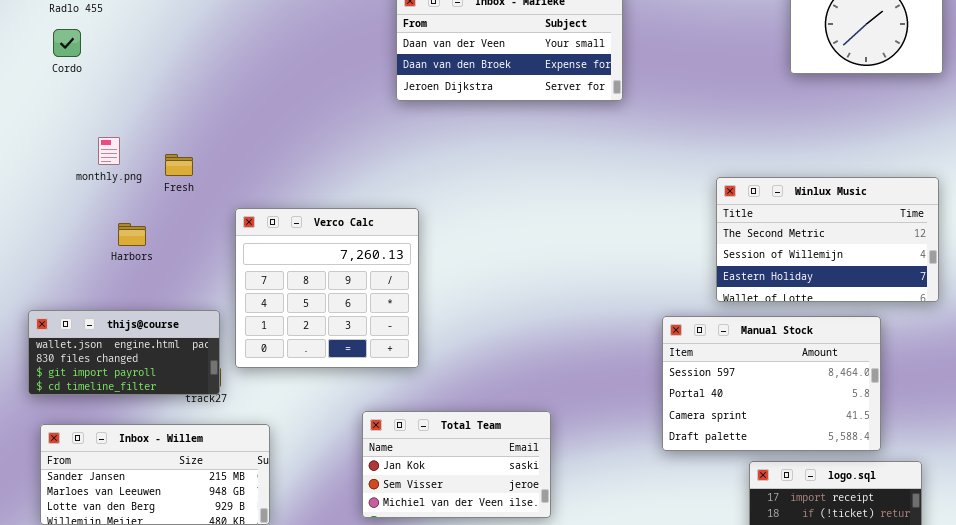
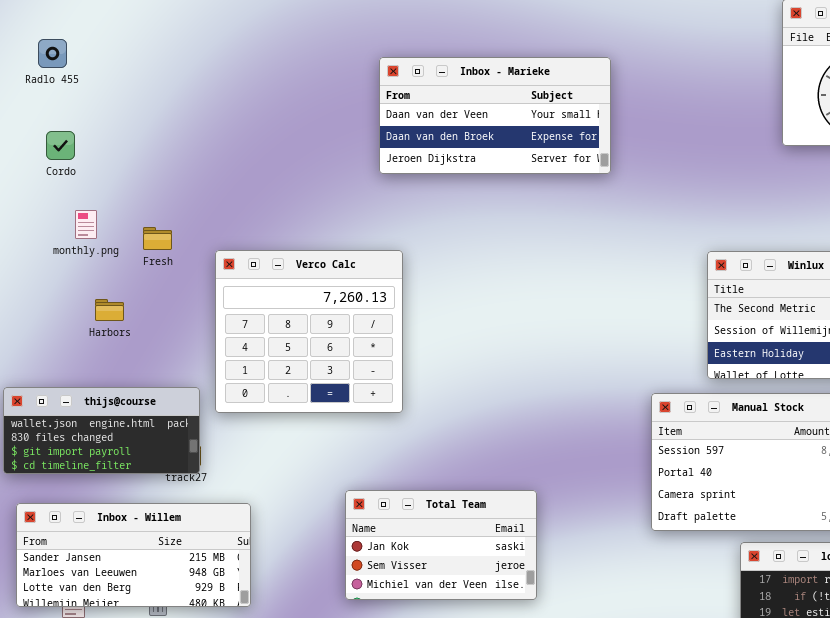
Cordo: [53,29,81,57] -> [46,131,75,160], moved
Verco Calc: [235,208,419,368] -> [215,250,403,413], moved

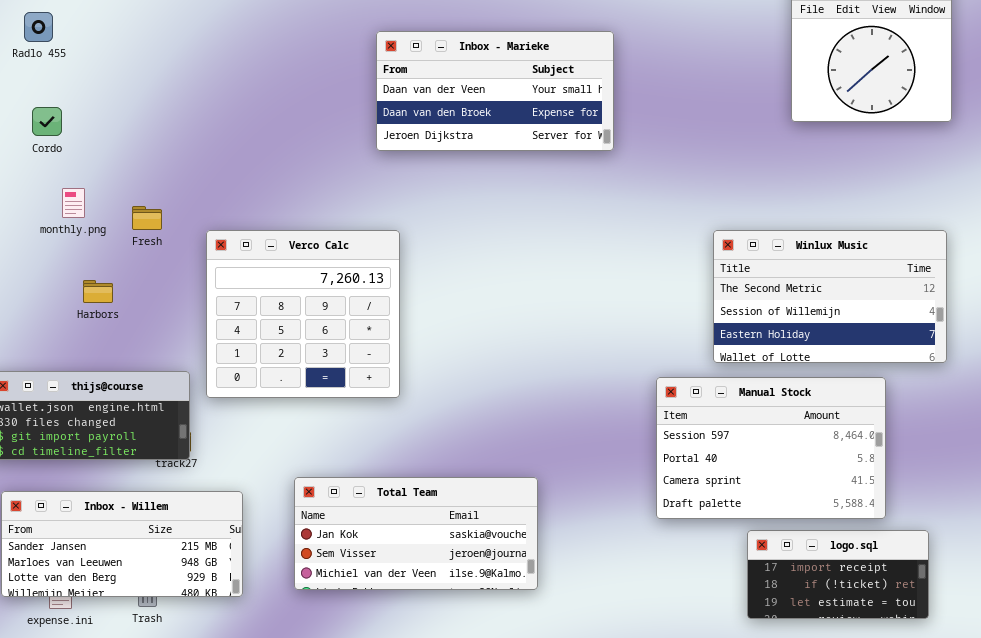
Total Team: [345,490,537,600] -> [294,477,538,590], resized

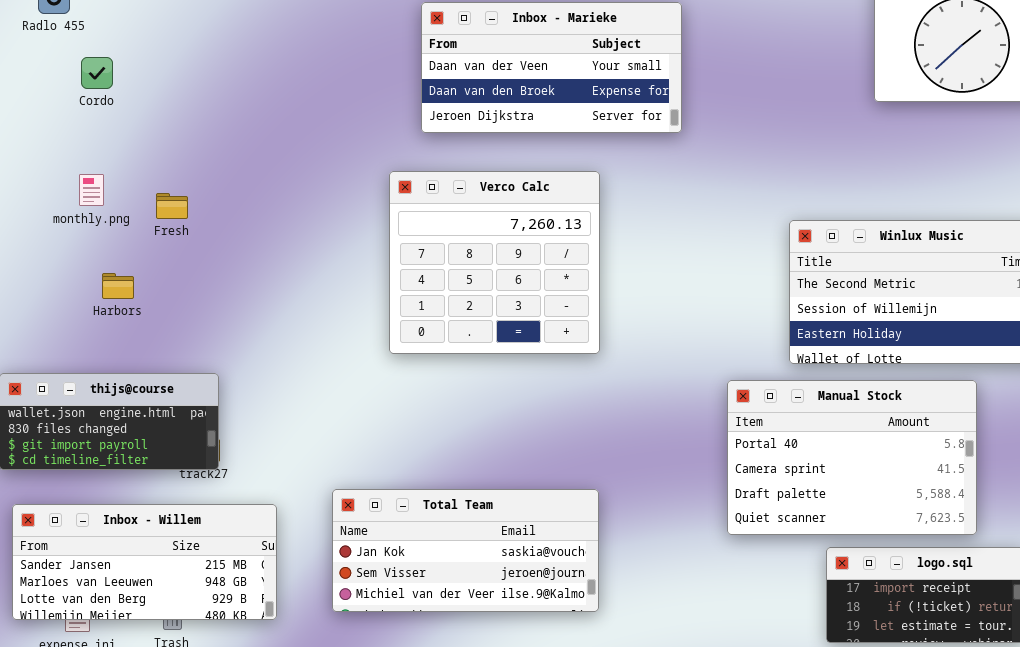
Cordo: [32,107,62,136] -> [81,57,113,89], moved
Verco Calc: [206,230,400,398] -> [389,171,600,354], moved
Manual Stock: [656,377,886,519] -> [727,380,977,535], scrolled down 1 row

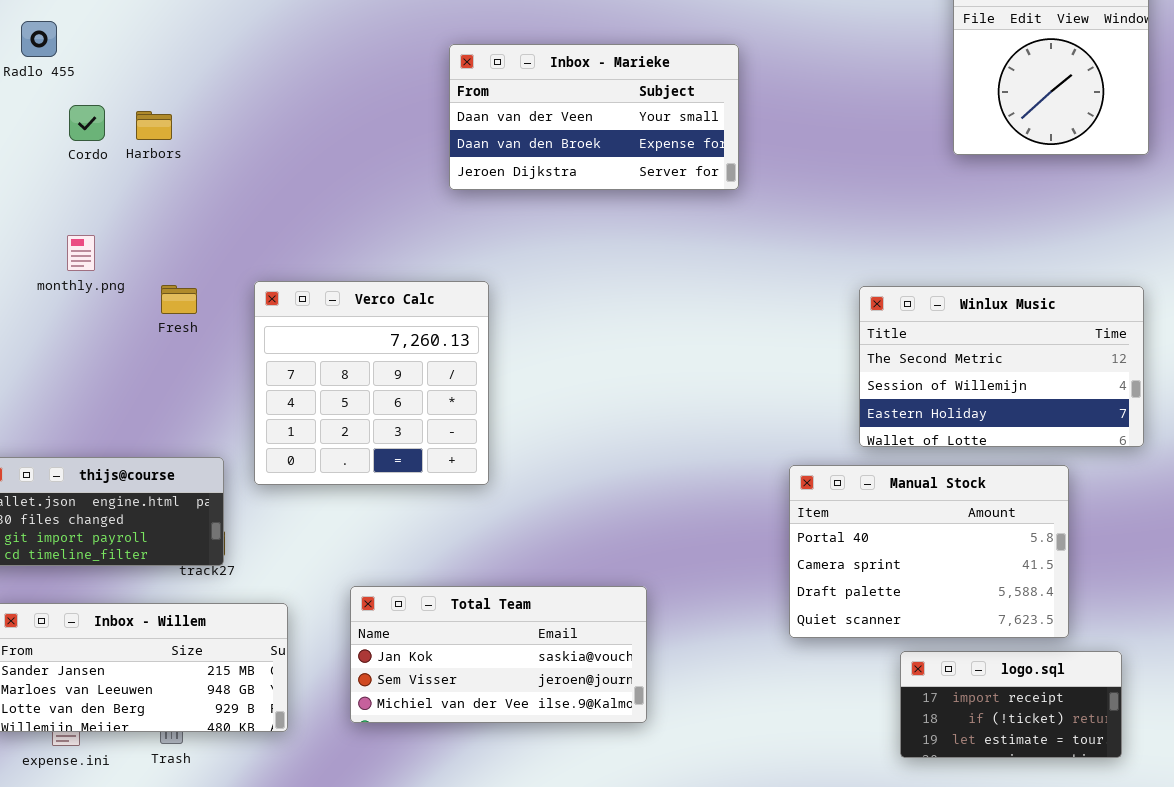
Verco Calc: [389,171,600,354] -> [254,281,489,485], moved
Fresh: [156,193,188,219] -> [161,285,197,314], moved
Harbors: [102,273,134,299] -> [136,111,172,140], moved

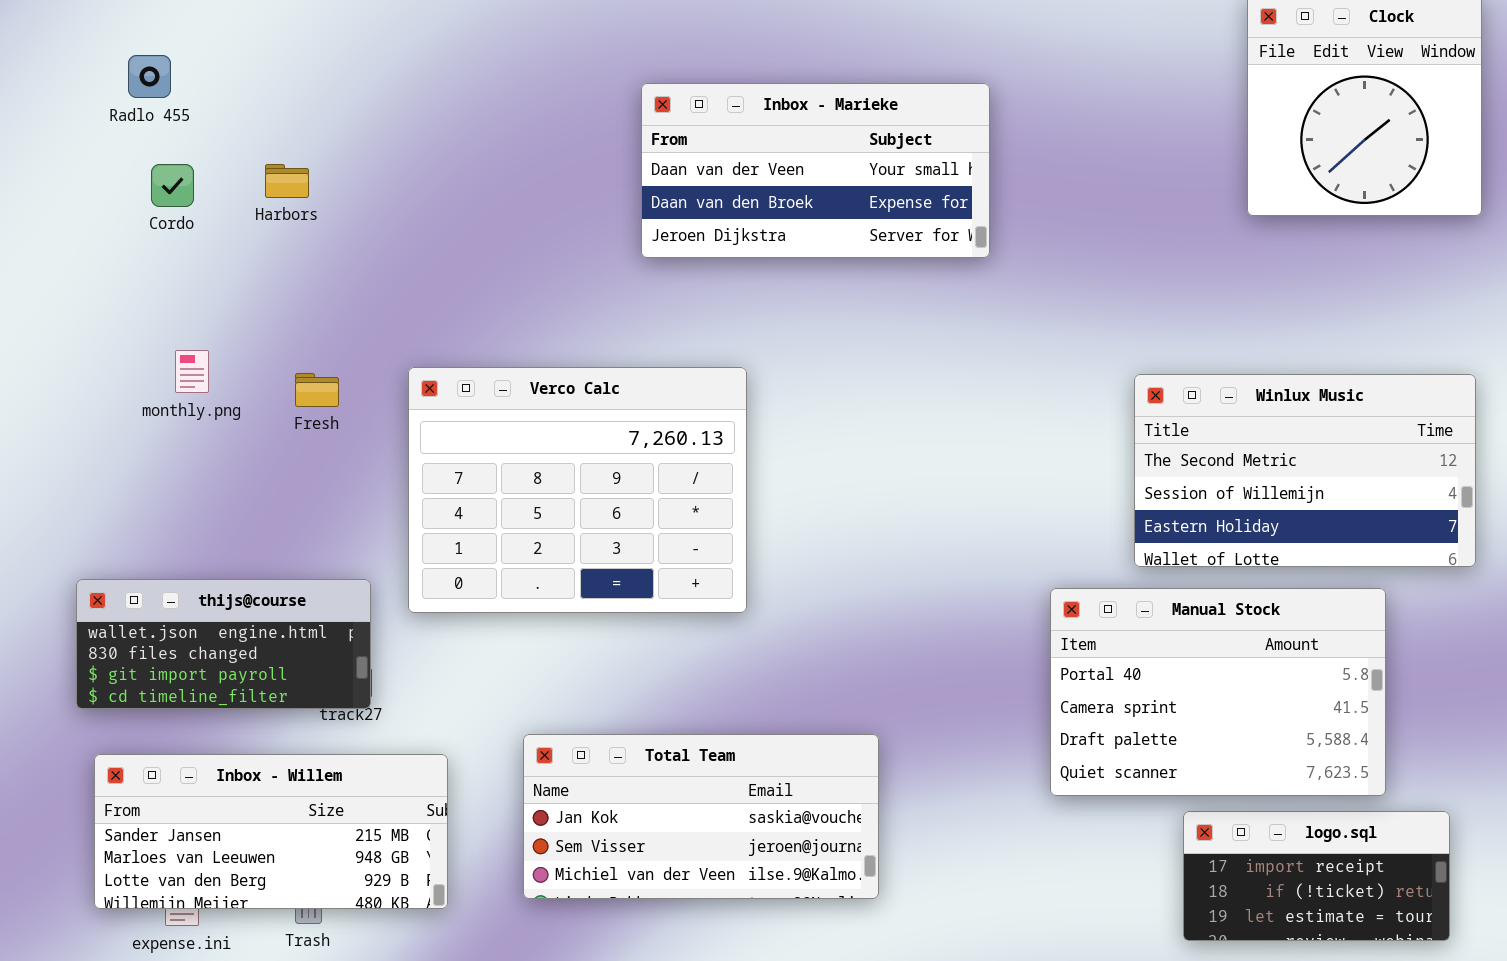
Cordo: [69,105,105,141] -> [151,164,194,207], moved
monthly.png: [67,235,95,271] -> [175,350,209,393], moved
Verco Calc: [254,281,489,485] -> [408,367,747,613], resized

